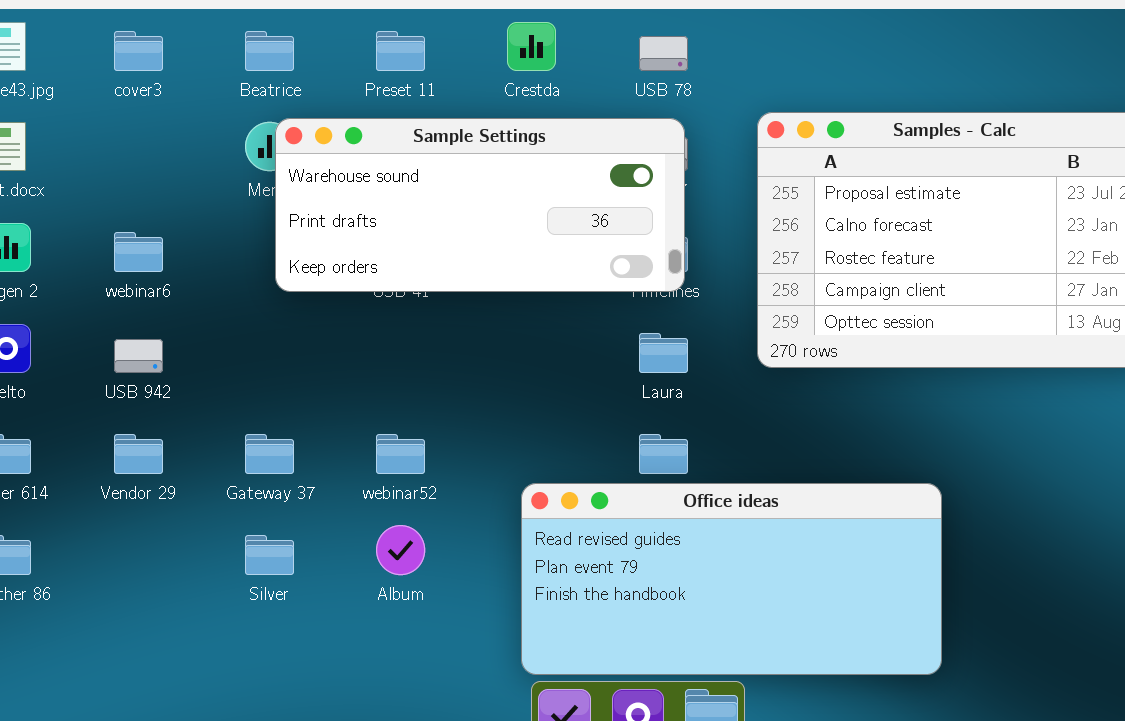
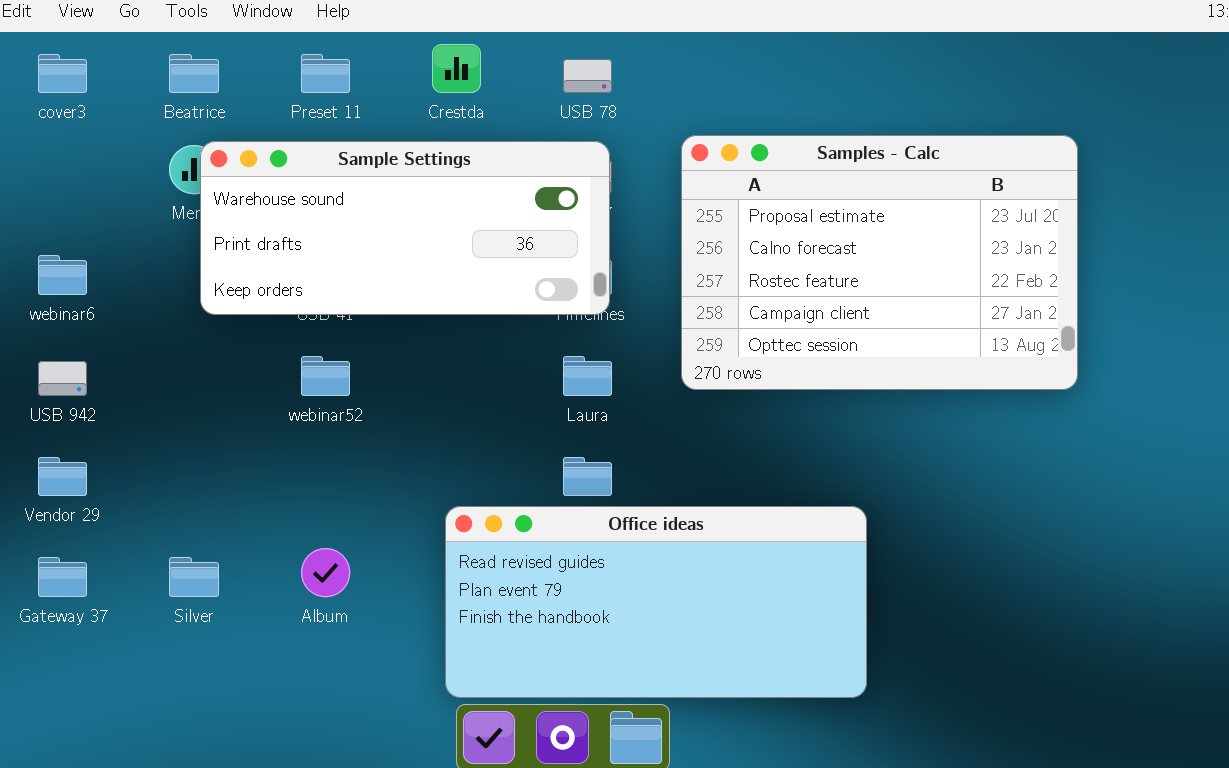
Gateway 37: [245,434,294,474] -> [38,557,87,597], moved
webinar52: [376,434,425,474] -> [301,356,350,396], moved

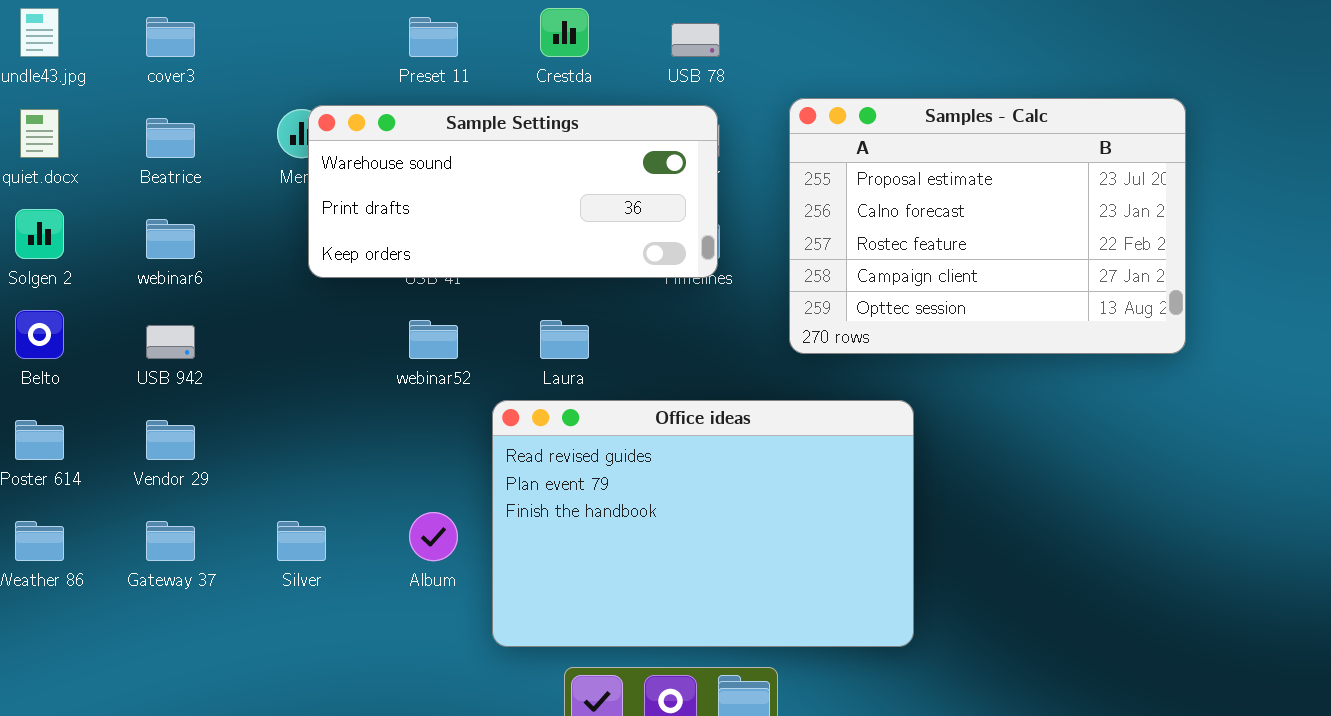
Beatrice: [169,54,219,93] -> [146,118,195,158], moved
Laura: [563,356,612,396] -> [540,320,589,359], moved
Office ideas: [445,506,867,698] -> [492,400,914,647], moved, resized

